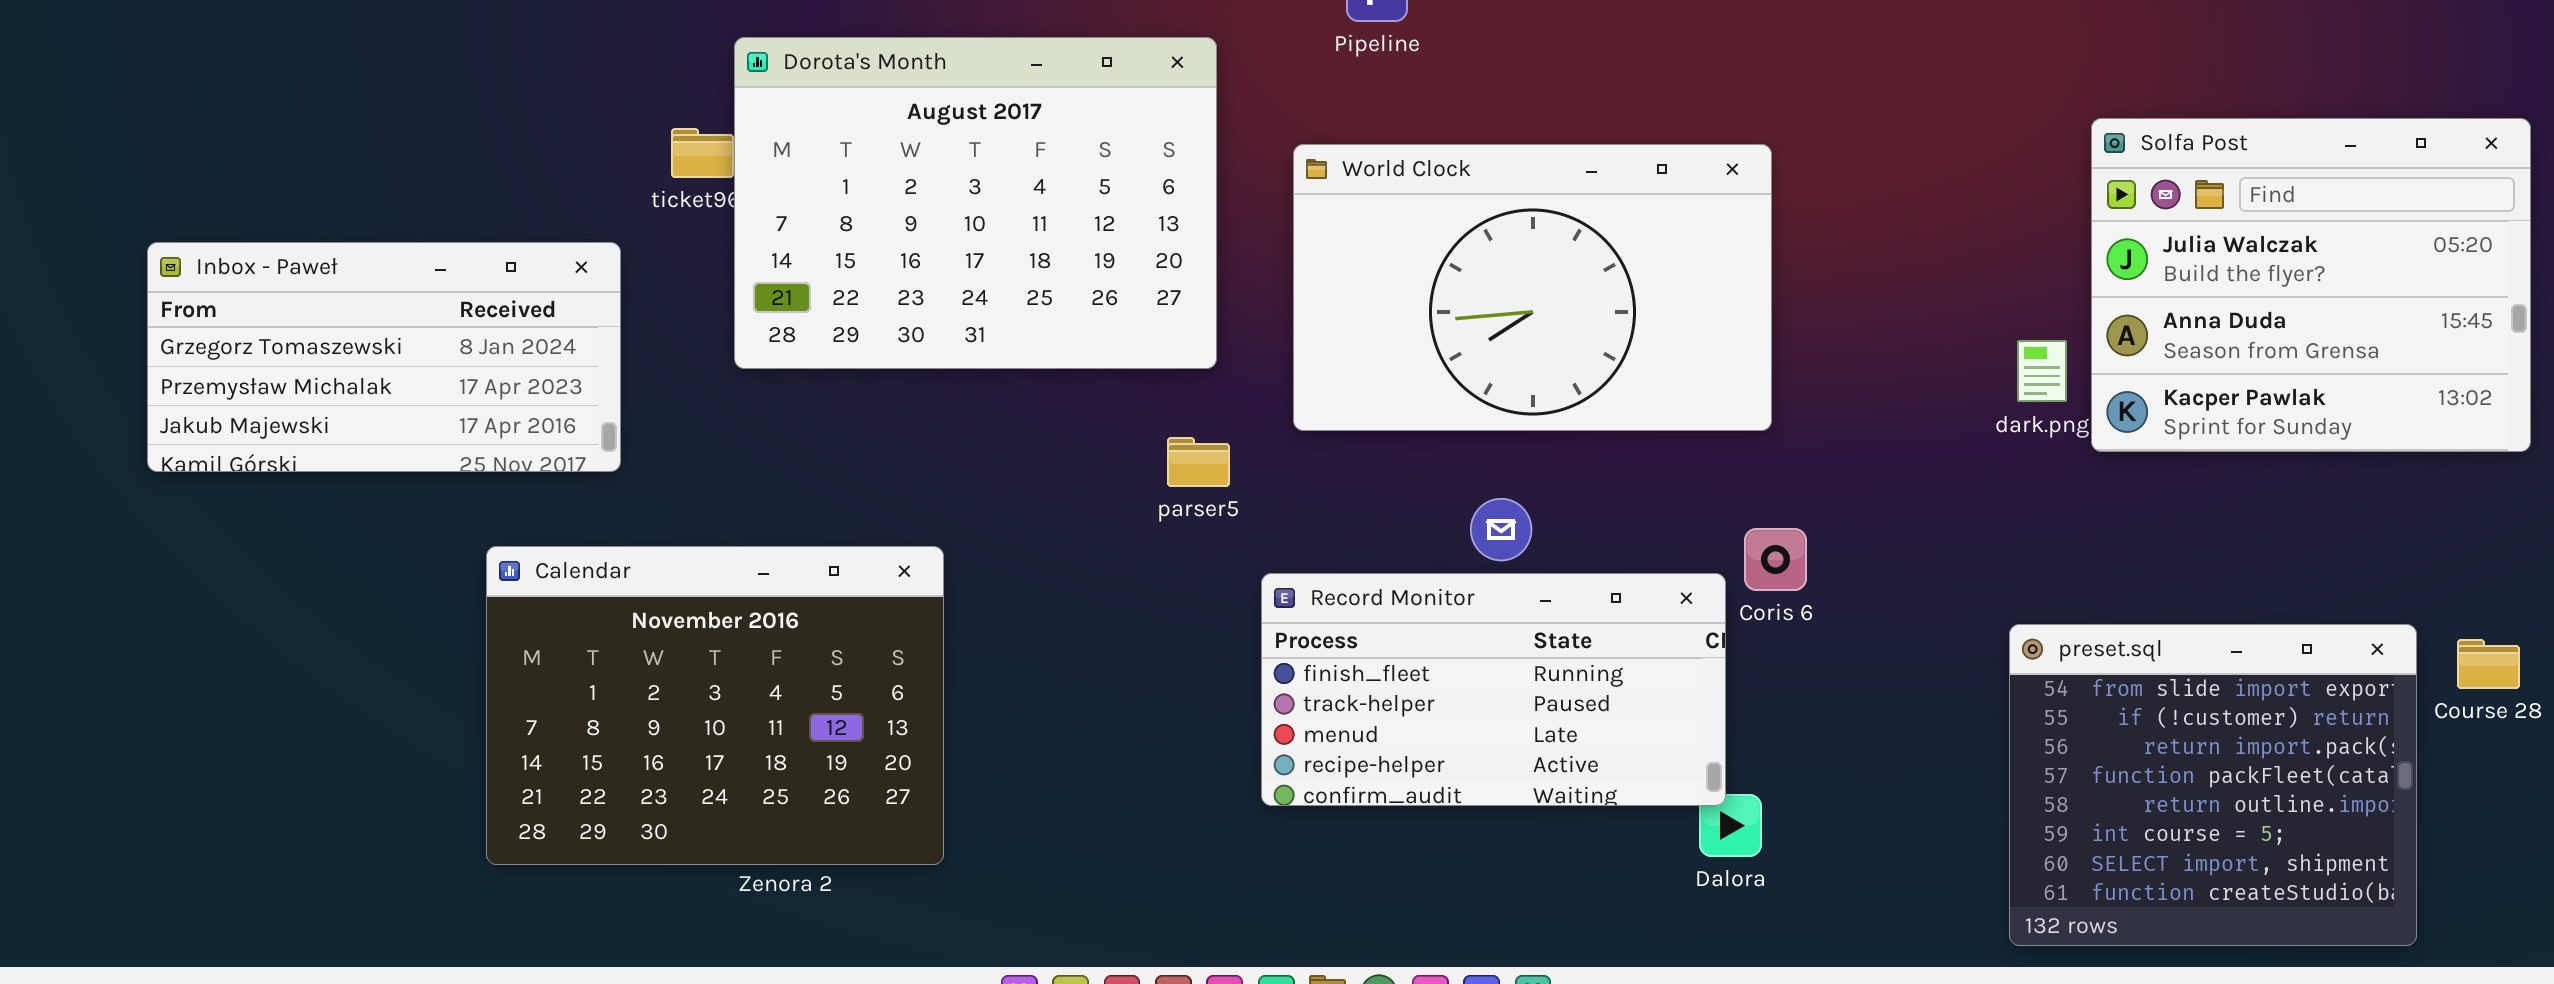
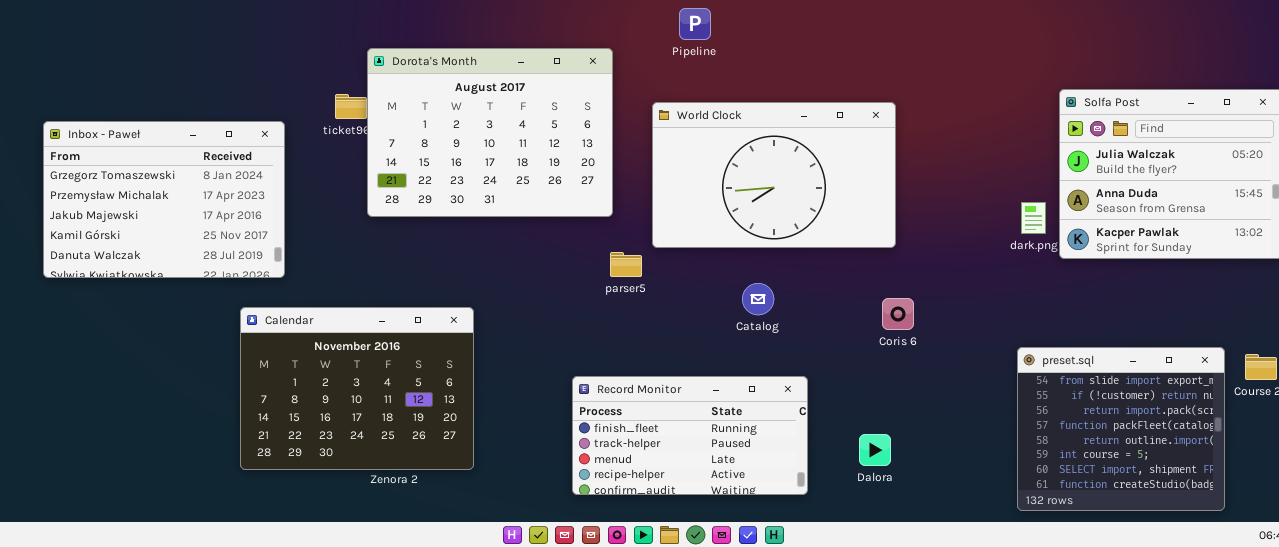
Inbox - Paweł: [147,242,621,472] -> [43,121,285,278], moved, resized
parser5: [1167,437,1230,487] -> [610,252,642,277], moved
Record Monitor: [1261,573,1726,806] -> [572,376,808,495], moved

